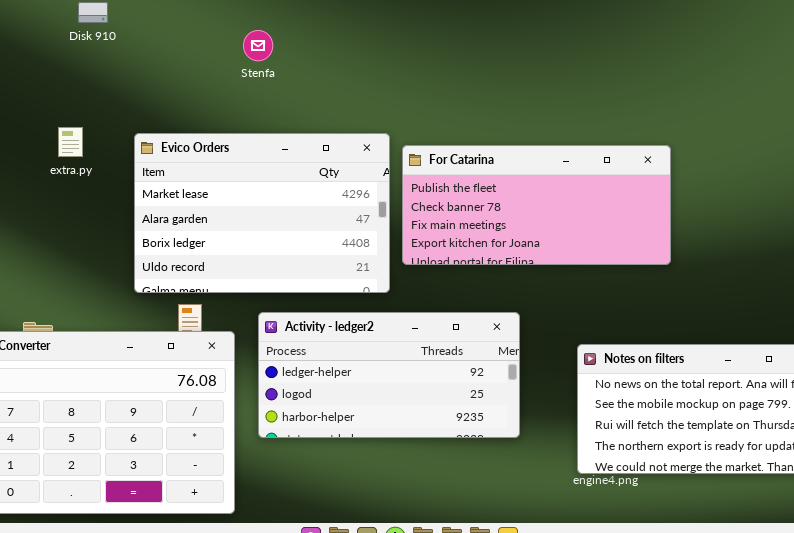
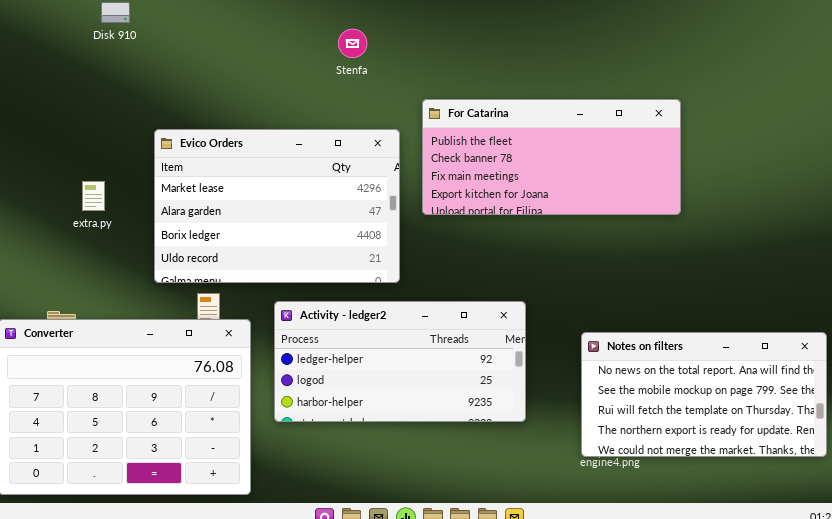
Stenfa: [243,30,273,61] -> [338,29,367,58], moved
extra.py: [58,127,83,157] -> [82,181,105,211], moved
For Catarina: [402,145,671,265] -> [422,99,681,215], moved

